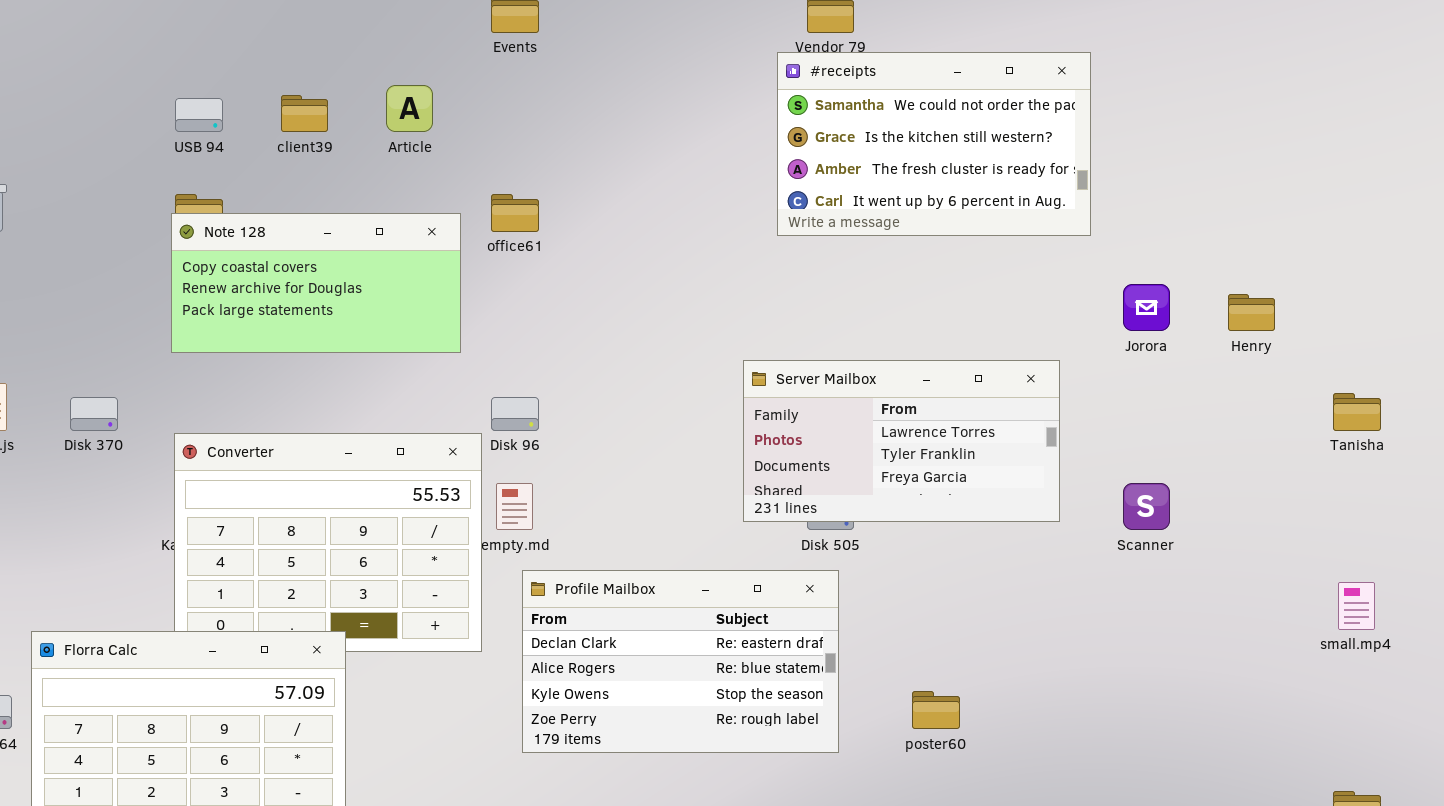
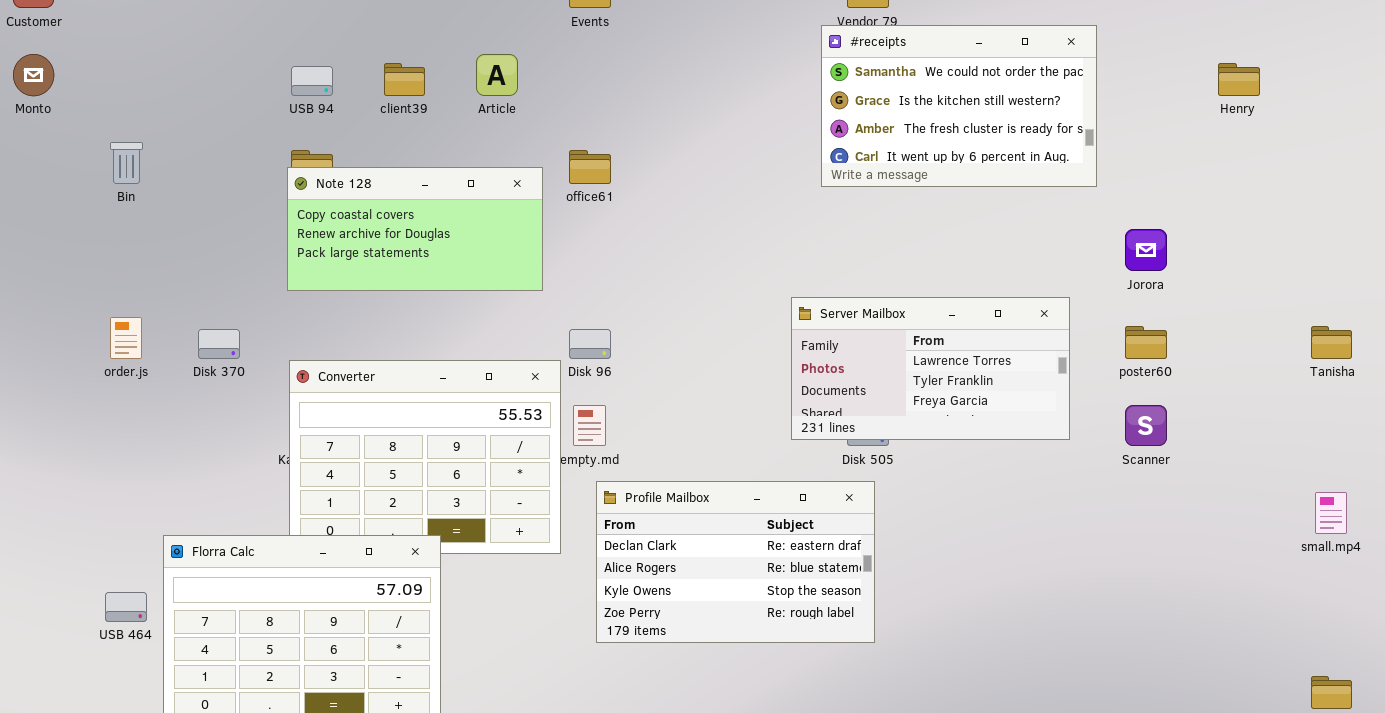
Henry: [1228,294,1275,331] -> [1218,63,1260,96], moved
poster60: [912,691,960,729] -> [1125,326,1167,359], moved

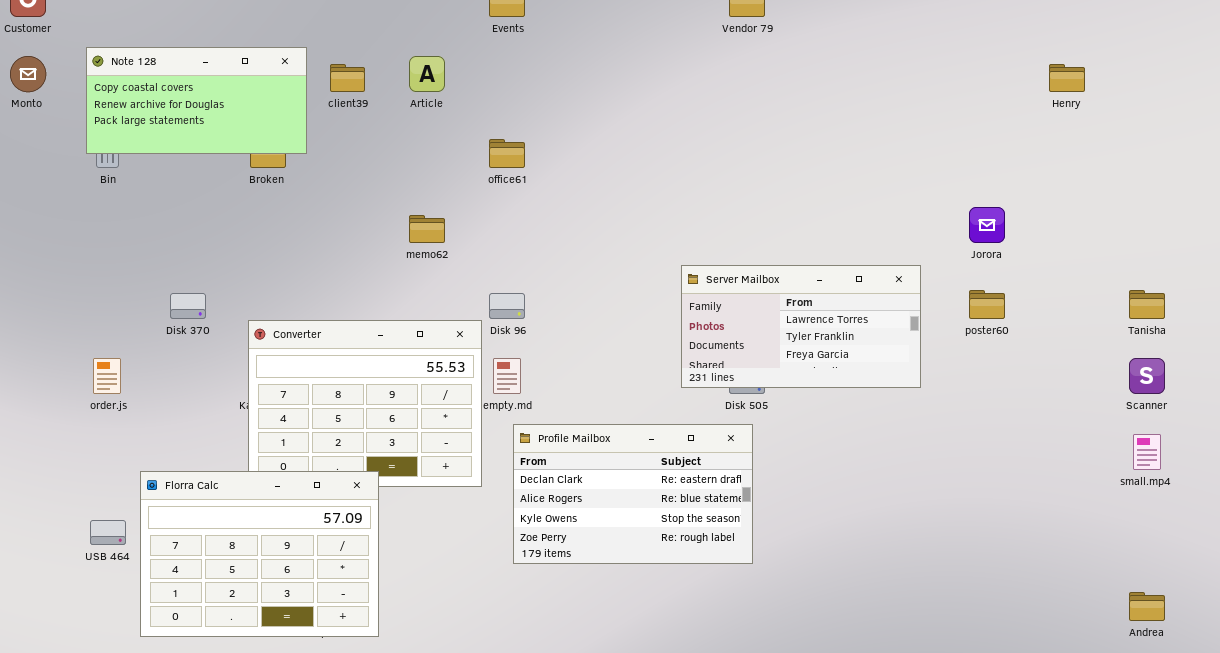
#receipts: [821,25,1097,187] -> none, closed
Note 128: [287,167,543,291] -> [86,47,307,154], moved
order.js: [110,317,142,359] -> [93,358,121,394], moved
Scanner: [1125,405,1167,446] -> [1129,358,1165,394], moved

